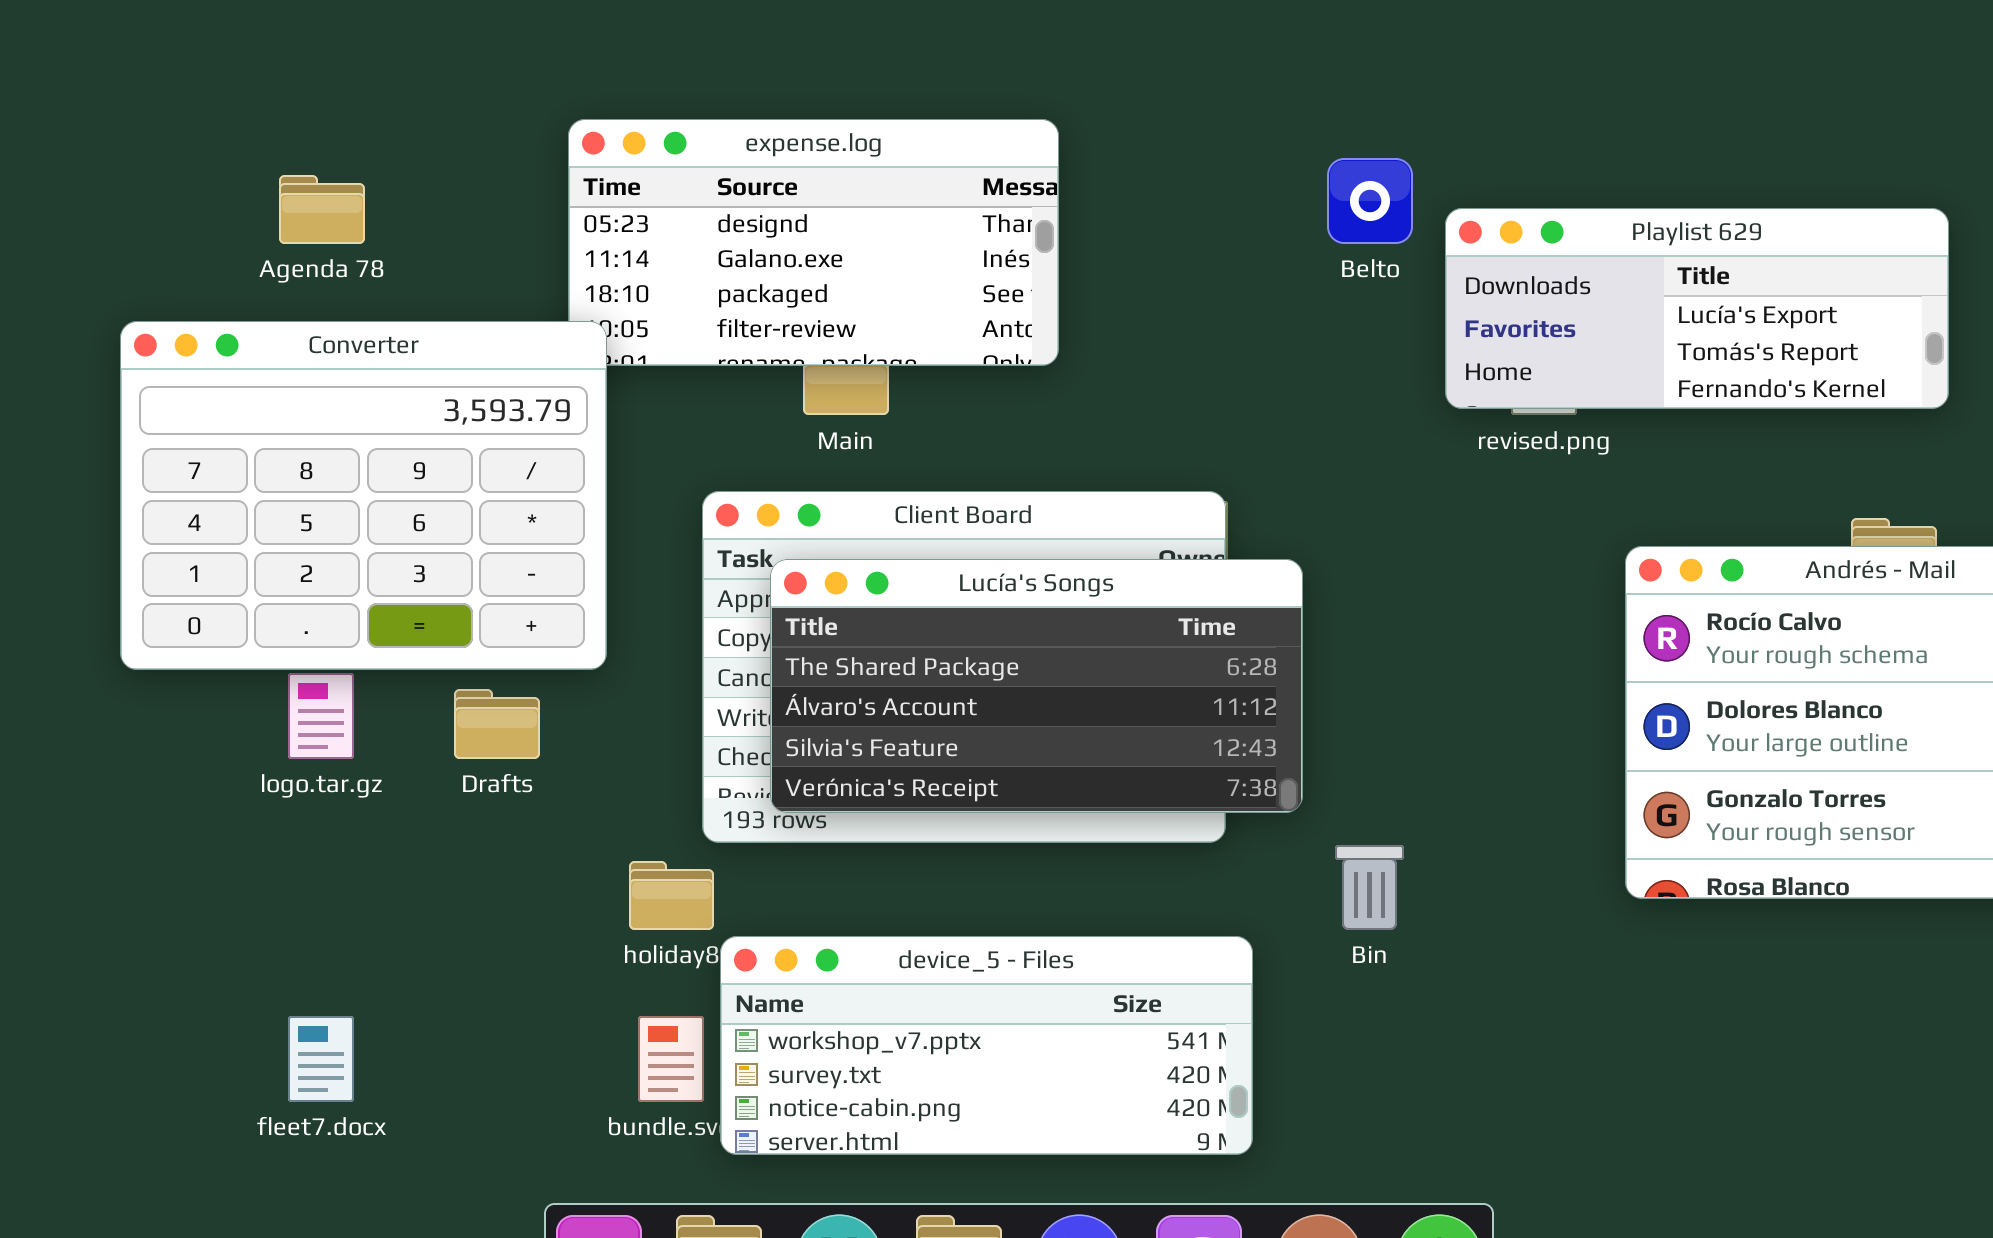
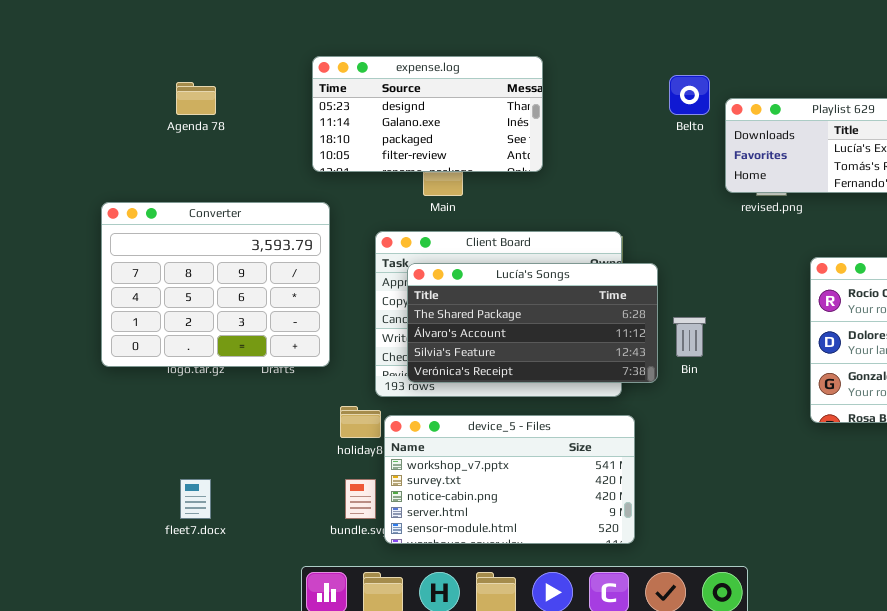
Converter: [120,321,607,670] -> [101,202,330,367], moved
Bin: [1335,845,1404,930] -> [673,317,706,357], moved
device_5 - Files: [720,936,1253,1155] -> [384,415,635,544], resized

